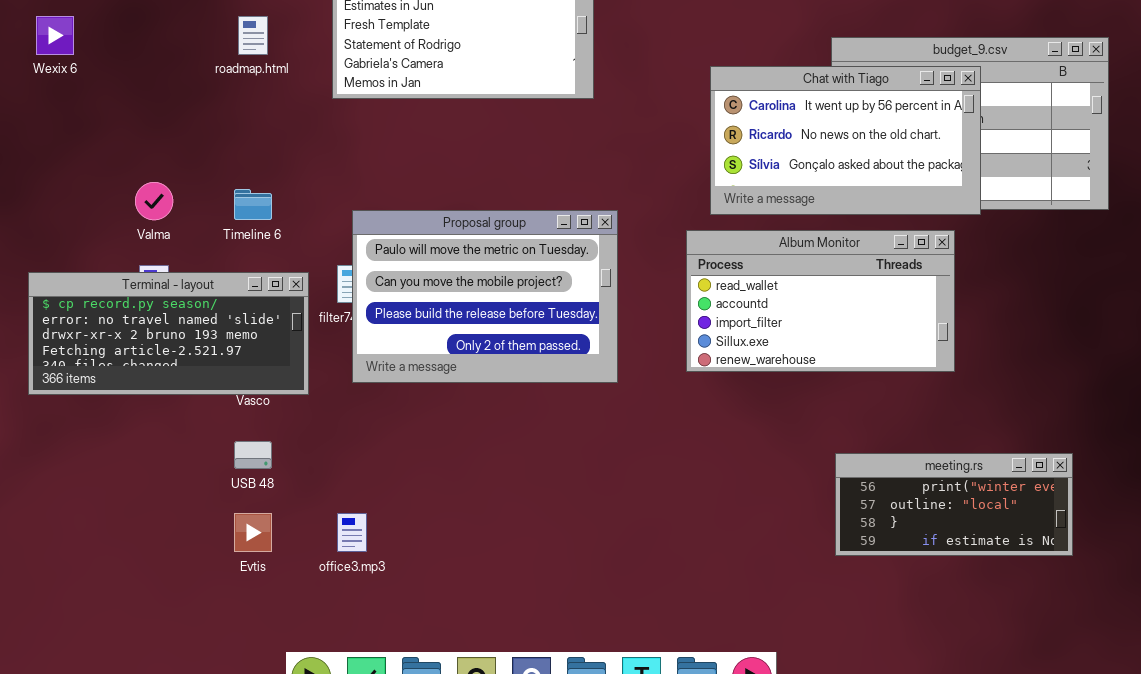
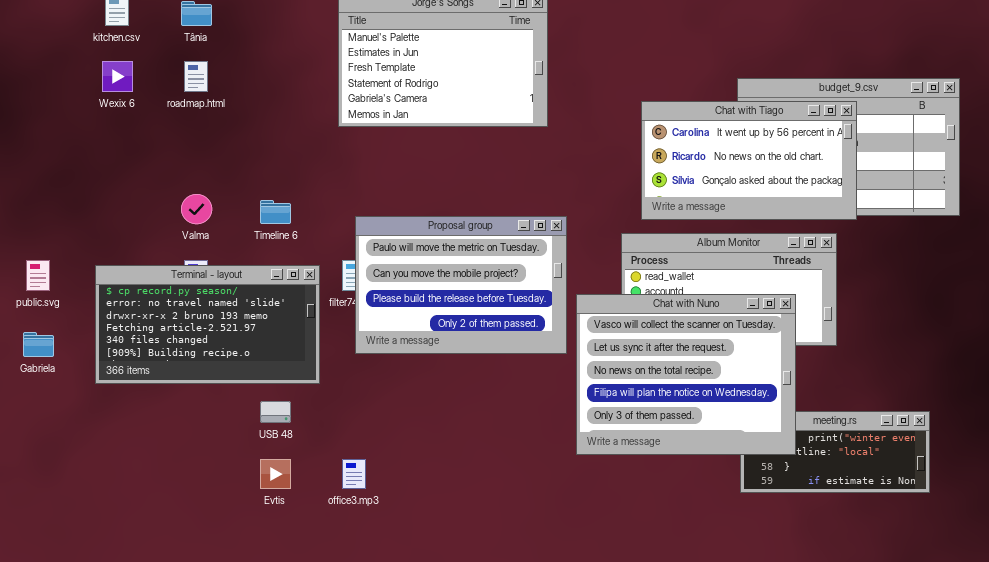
roadmap.html: [238,16,268,55] -> [184,61,208,92], moved
Terminal - layout: [28,272,309,395] -> [95,265,320,384], resized
Chat with Nuno: none -> [576,294,796,455], opened

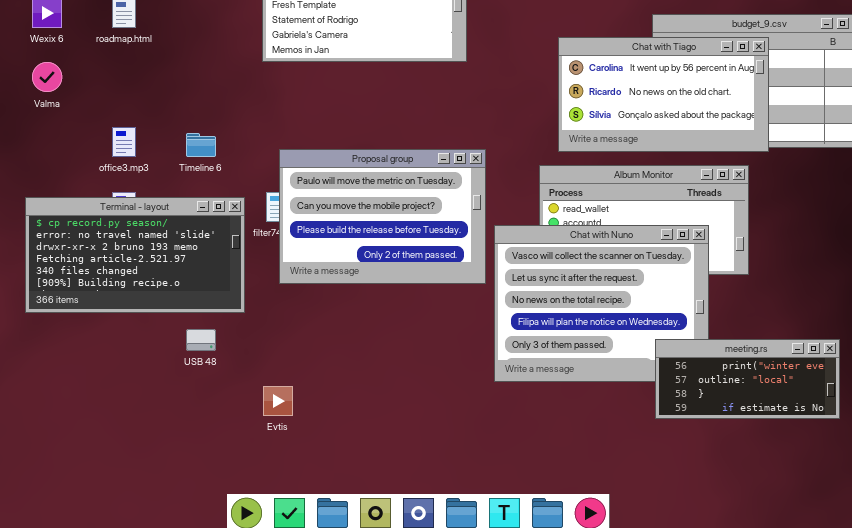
Valma: [181,194,212,224] -> [32,62,62,92], moved
meeting.rs: [740,411,930,493] -> [655,339,840,419], raised
Evtis: [260,459,291,489] -> [263,386,293,416], moved
office3.mp3: [342,459,366,489] -> [112,127,136,157], moved

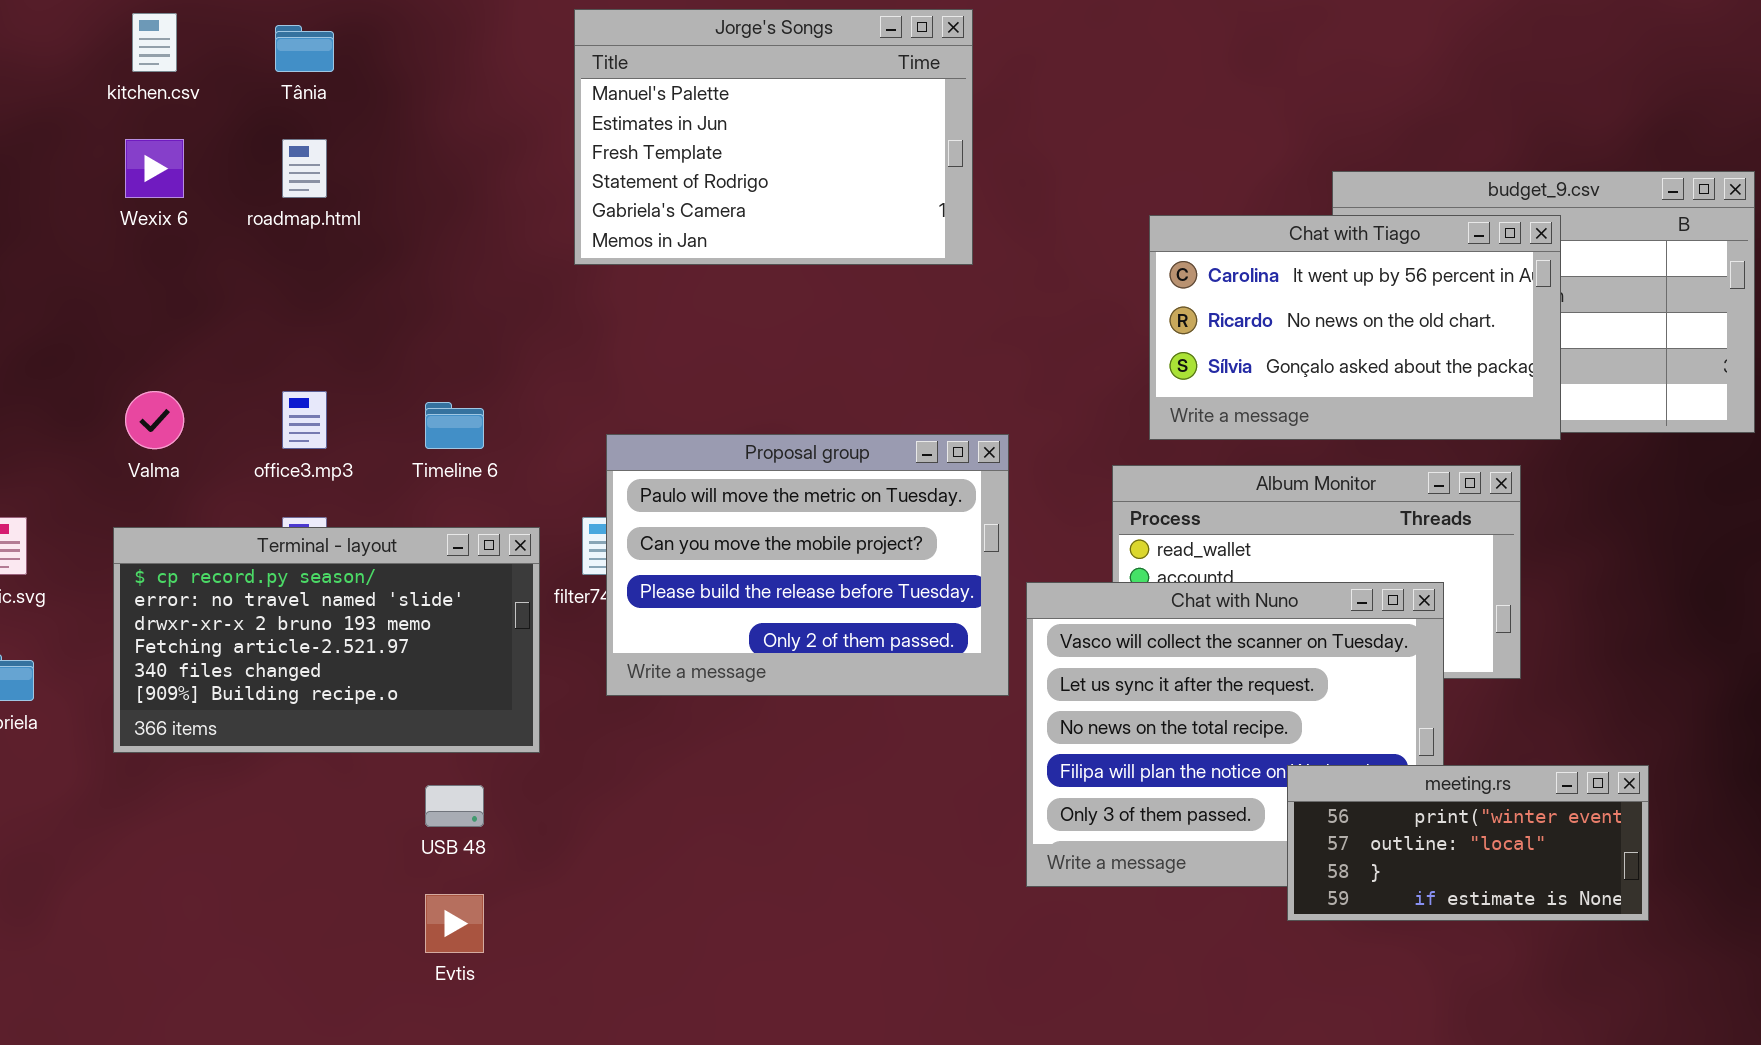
Valma: [32,62,62,92] -> [125,391,184,449], moved
meeting.rs: [655,339,840,419] -> [1287,765,1649,921], moved
Evtis: [263,386,293,416] -> [425,894,484,953], moved

